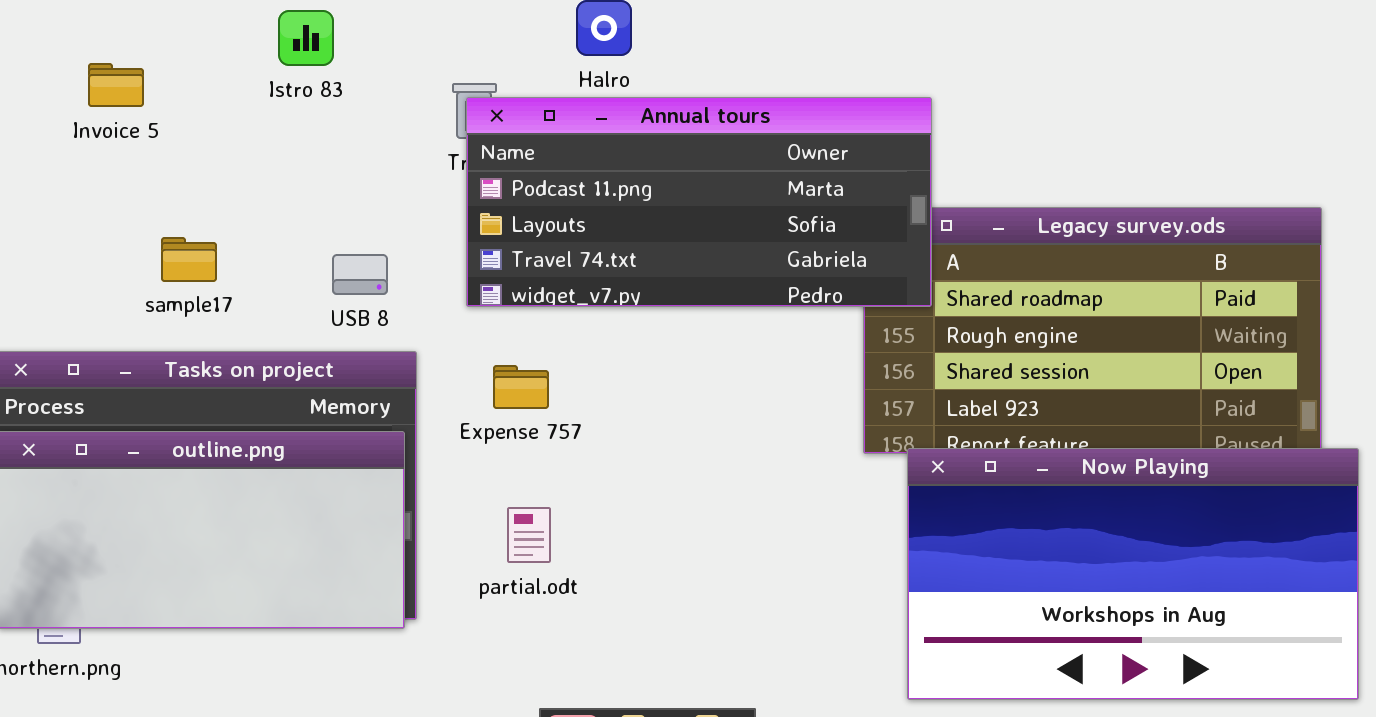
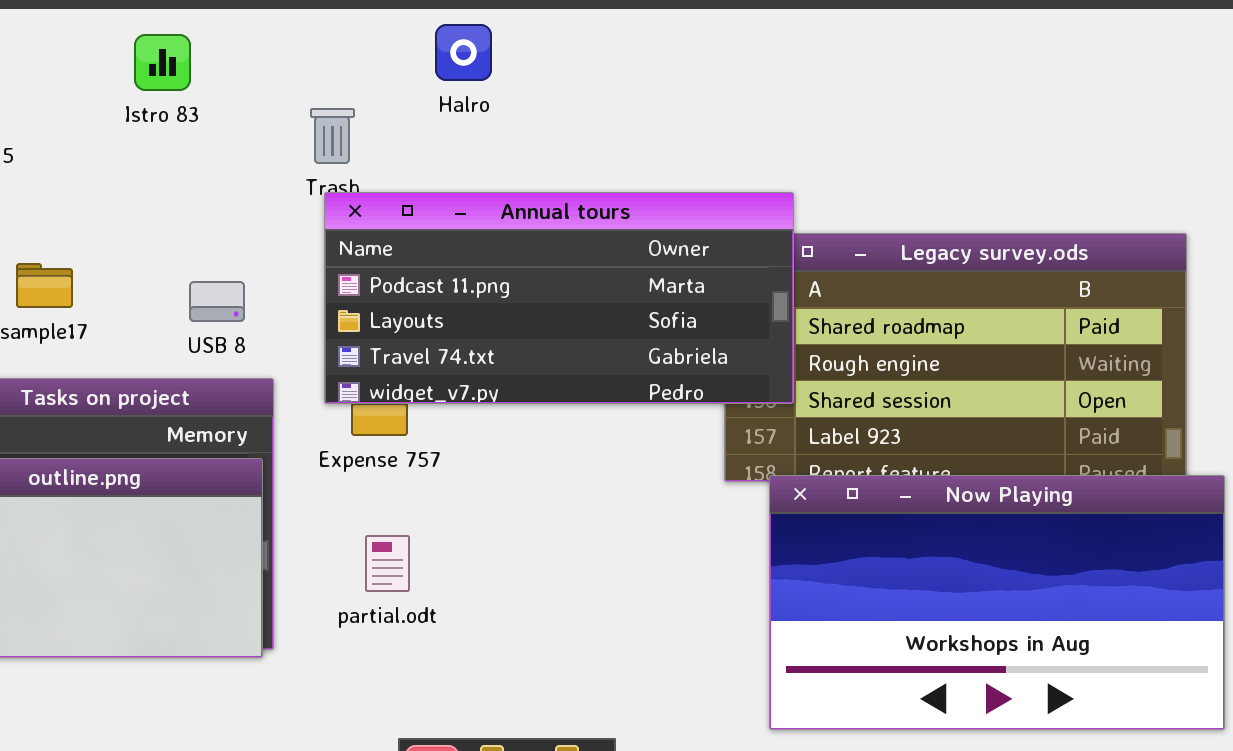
Annual tours: [466,97,932,307] -> [324,192,794,404], moved

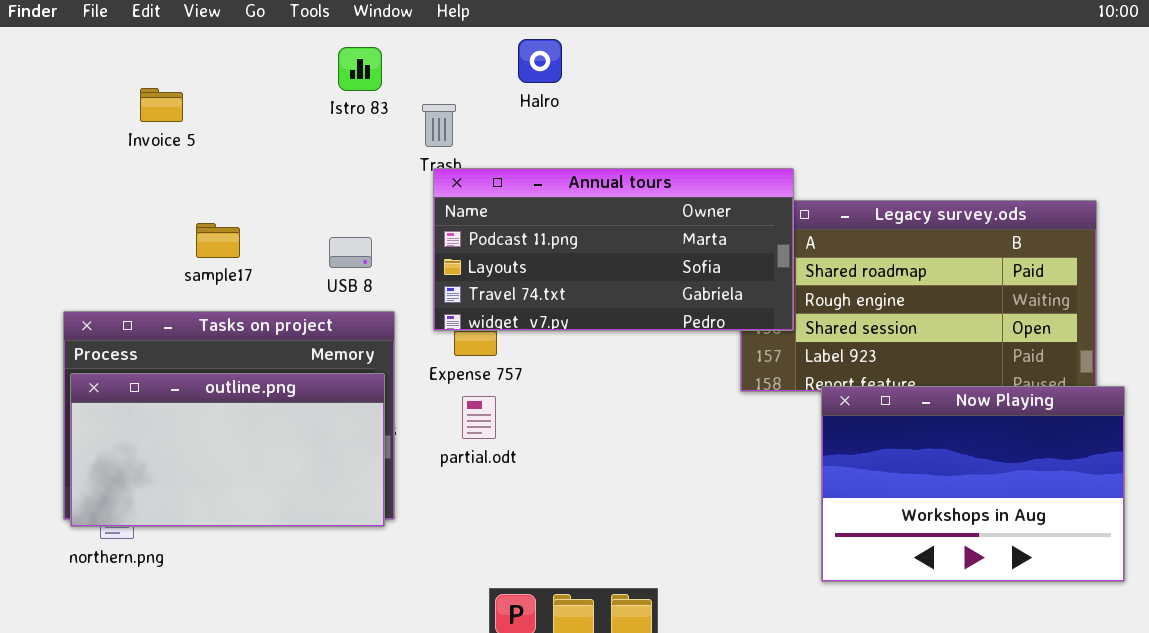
Istro 83: [134,34,191,91] -> [338,47,382,91], moved
Now Playing: [769,475,1225,730] -> [821,386,1125,582], resized
partial.odt: [365,535,410,592] -> [462,396,496,439], moved

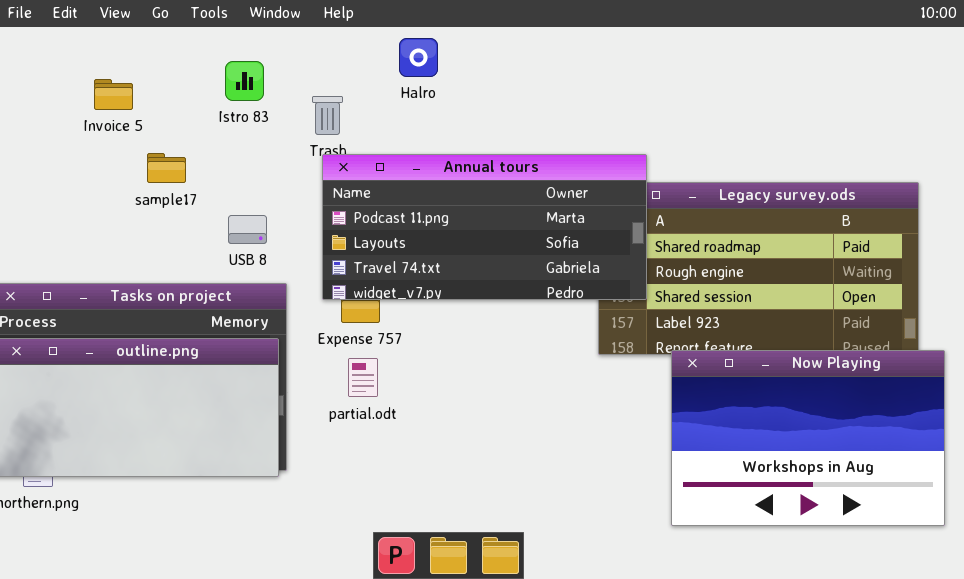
Istro 83: [338,47,382,91] -> [225,61,264,101], moved
Invoice 5: [140,88,183,122] -> [94,79,133,110], moved
sample17: [196,223,240,258] -> [147,153,186,183], moved

